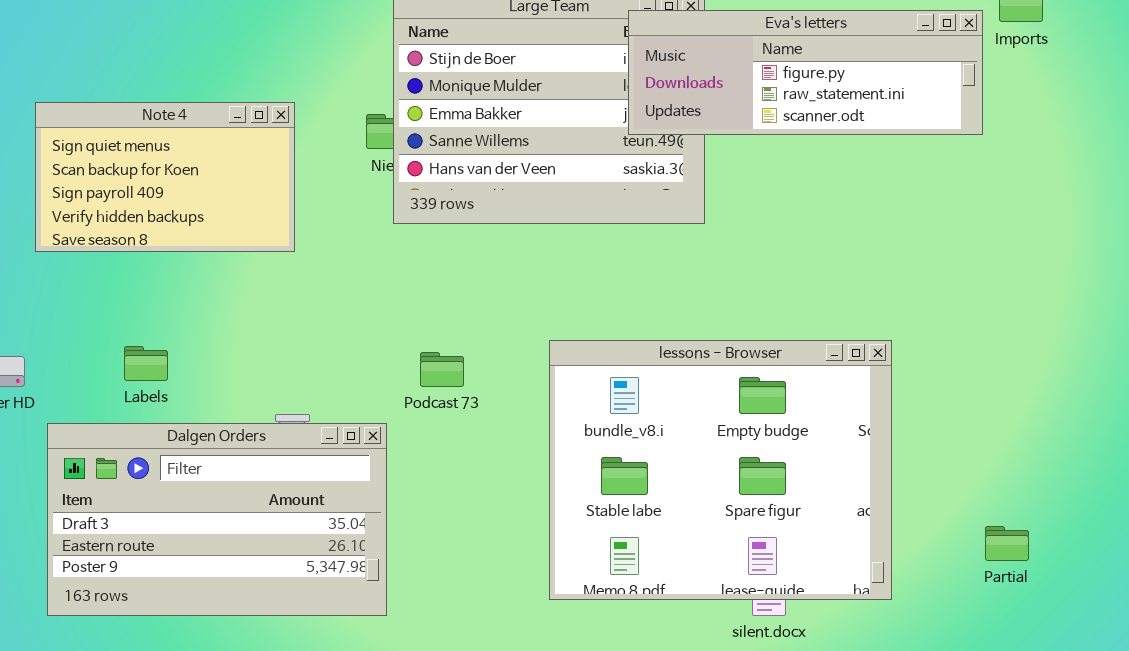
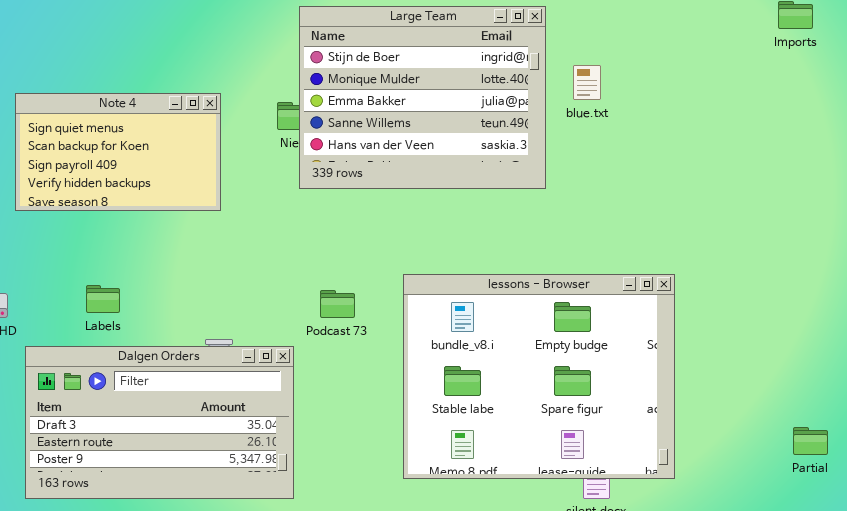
Eva's letters: [628,10,983,135] -> none, closed
lessons - Browser: [549,340,892,600] -> [403,274,675,479], moved
Partial: [985,526,1029,561] -> [793,427,828,455], moved

